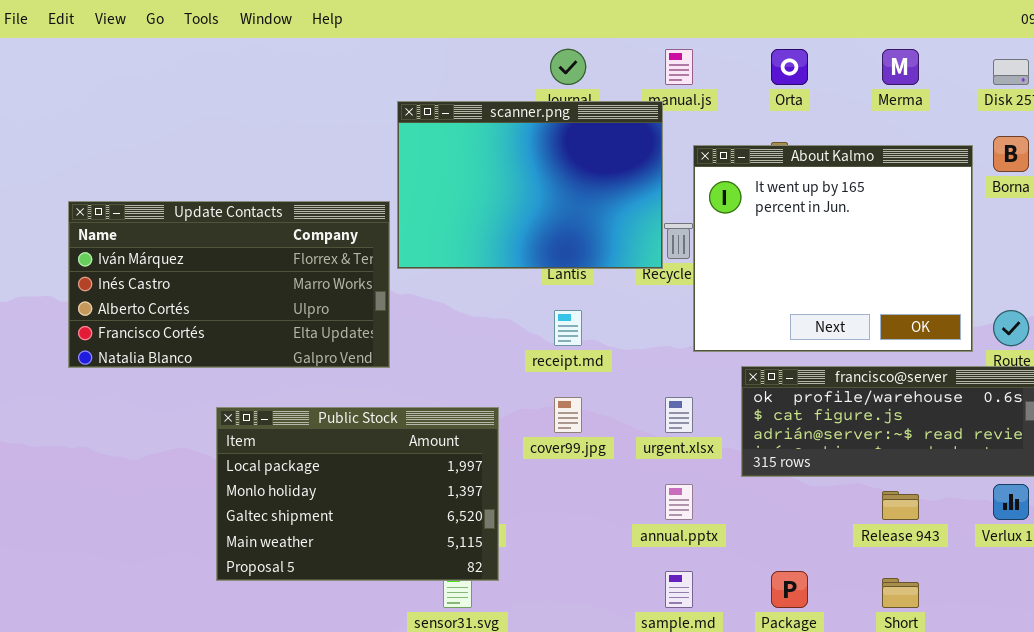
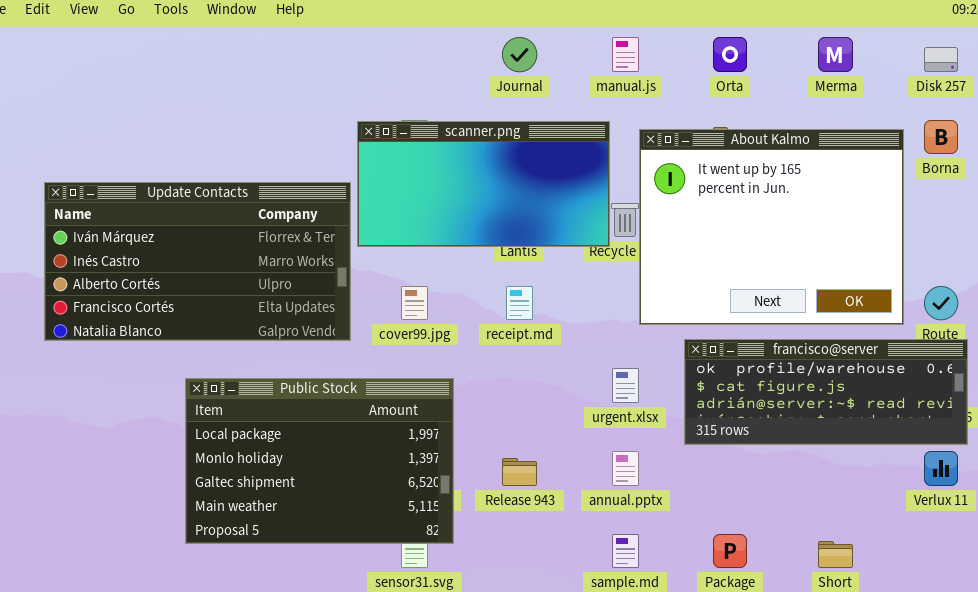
scanner.png: [397,101,663,269] -> [357,121,610,247], resized
cover99.jpg: [554,397,582,433] -> [401,286,428,320], moved
Release 943: [882,491,919,520] -> [502,458,537,486], moved

